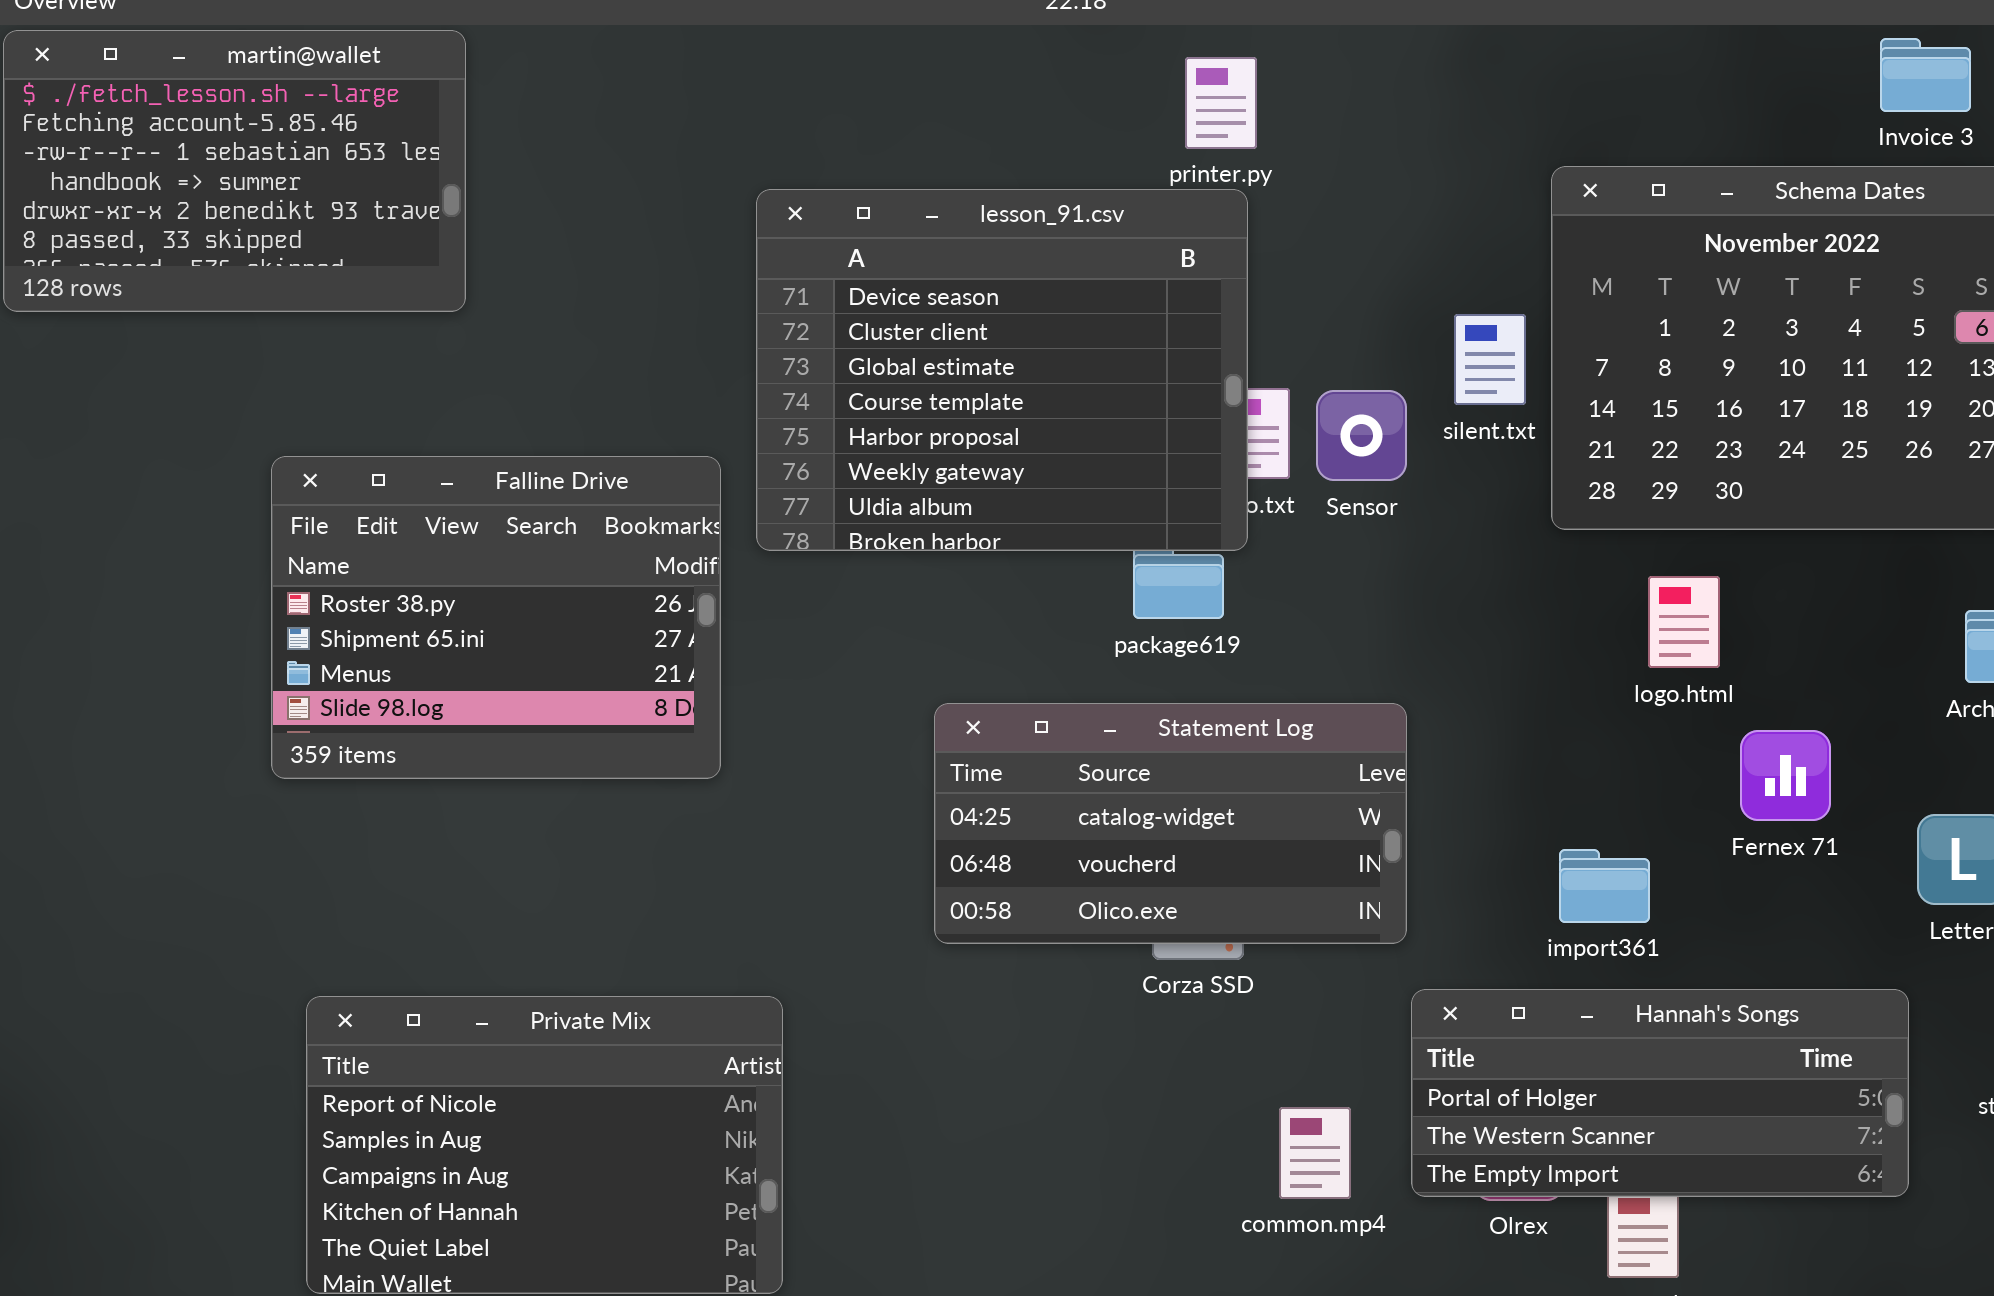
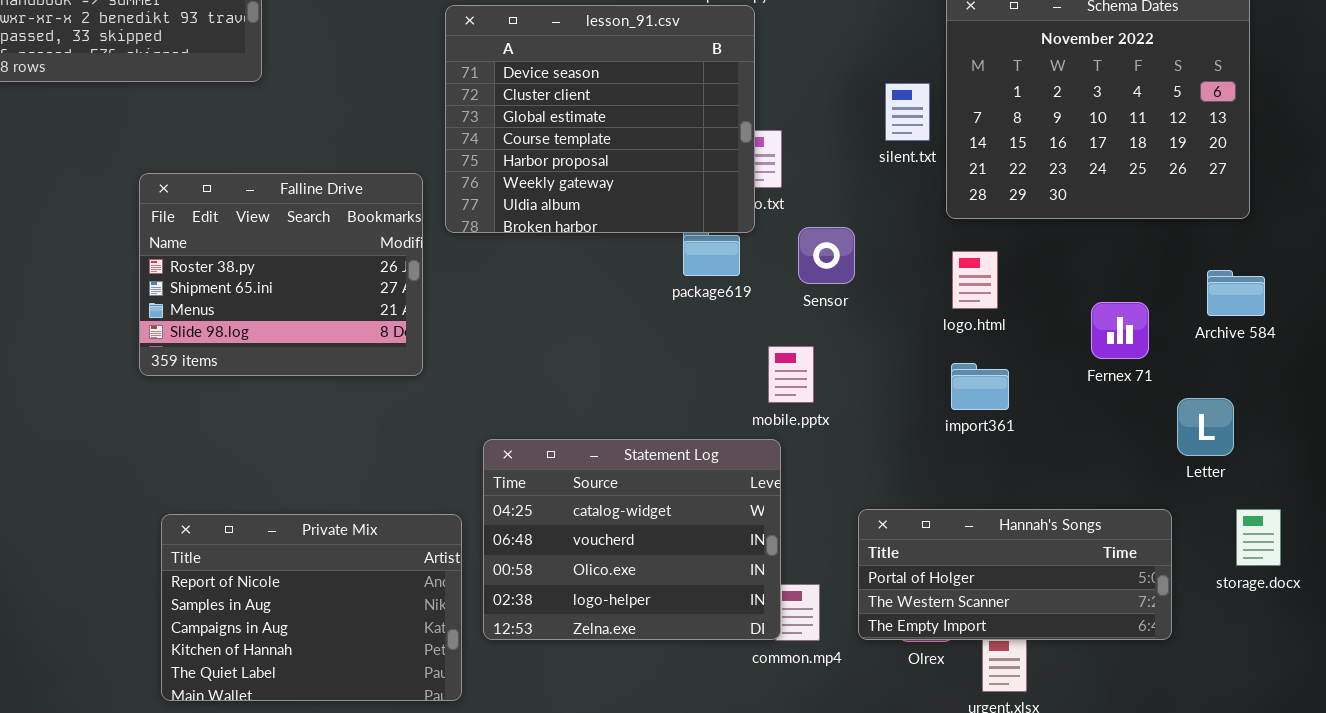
Sensor: [1316,390,1407,481] -> [798,227,855,284], moved
logo.html: [1648,576,1720,668] -> [952,251,998,309], moved
Statement Log: [934,703,1407,944] -> [483,439,781,640], moved, resized
Fernex 71: [1740,730,1831,821] -> [1091,302,1149,359], moved
import361: [1559,849,1650,923] -> [951,363,1009,410], moved

